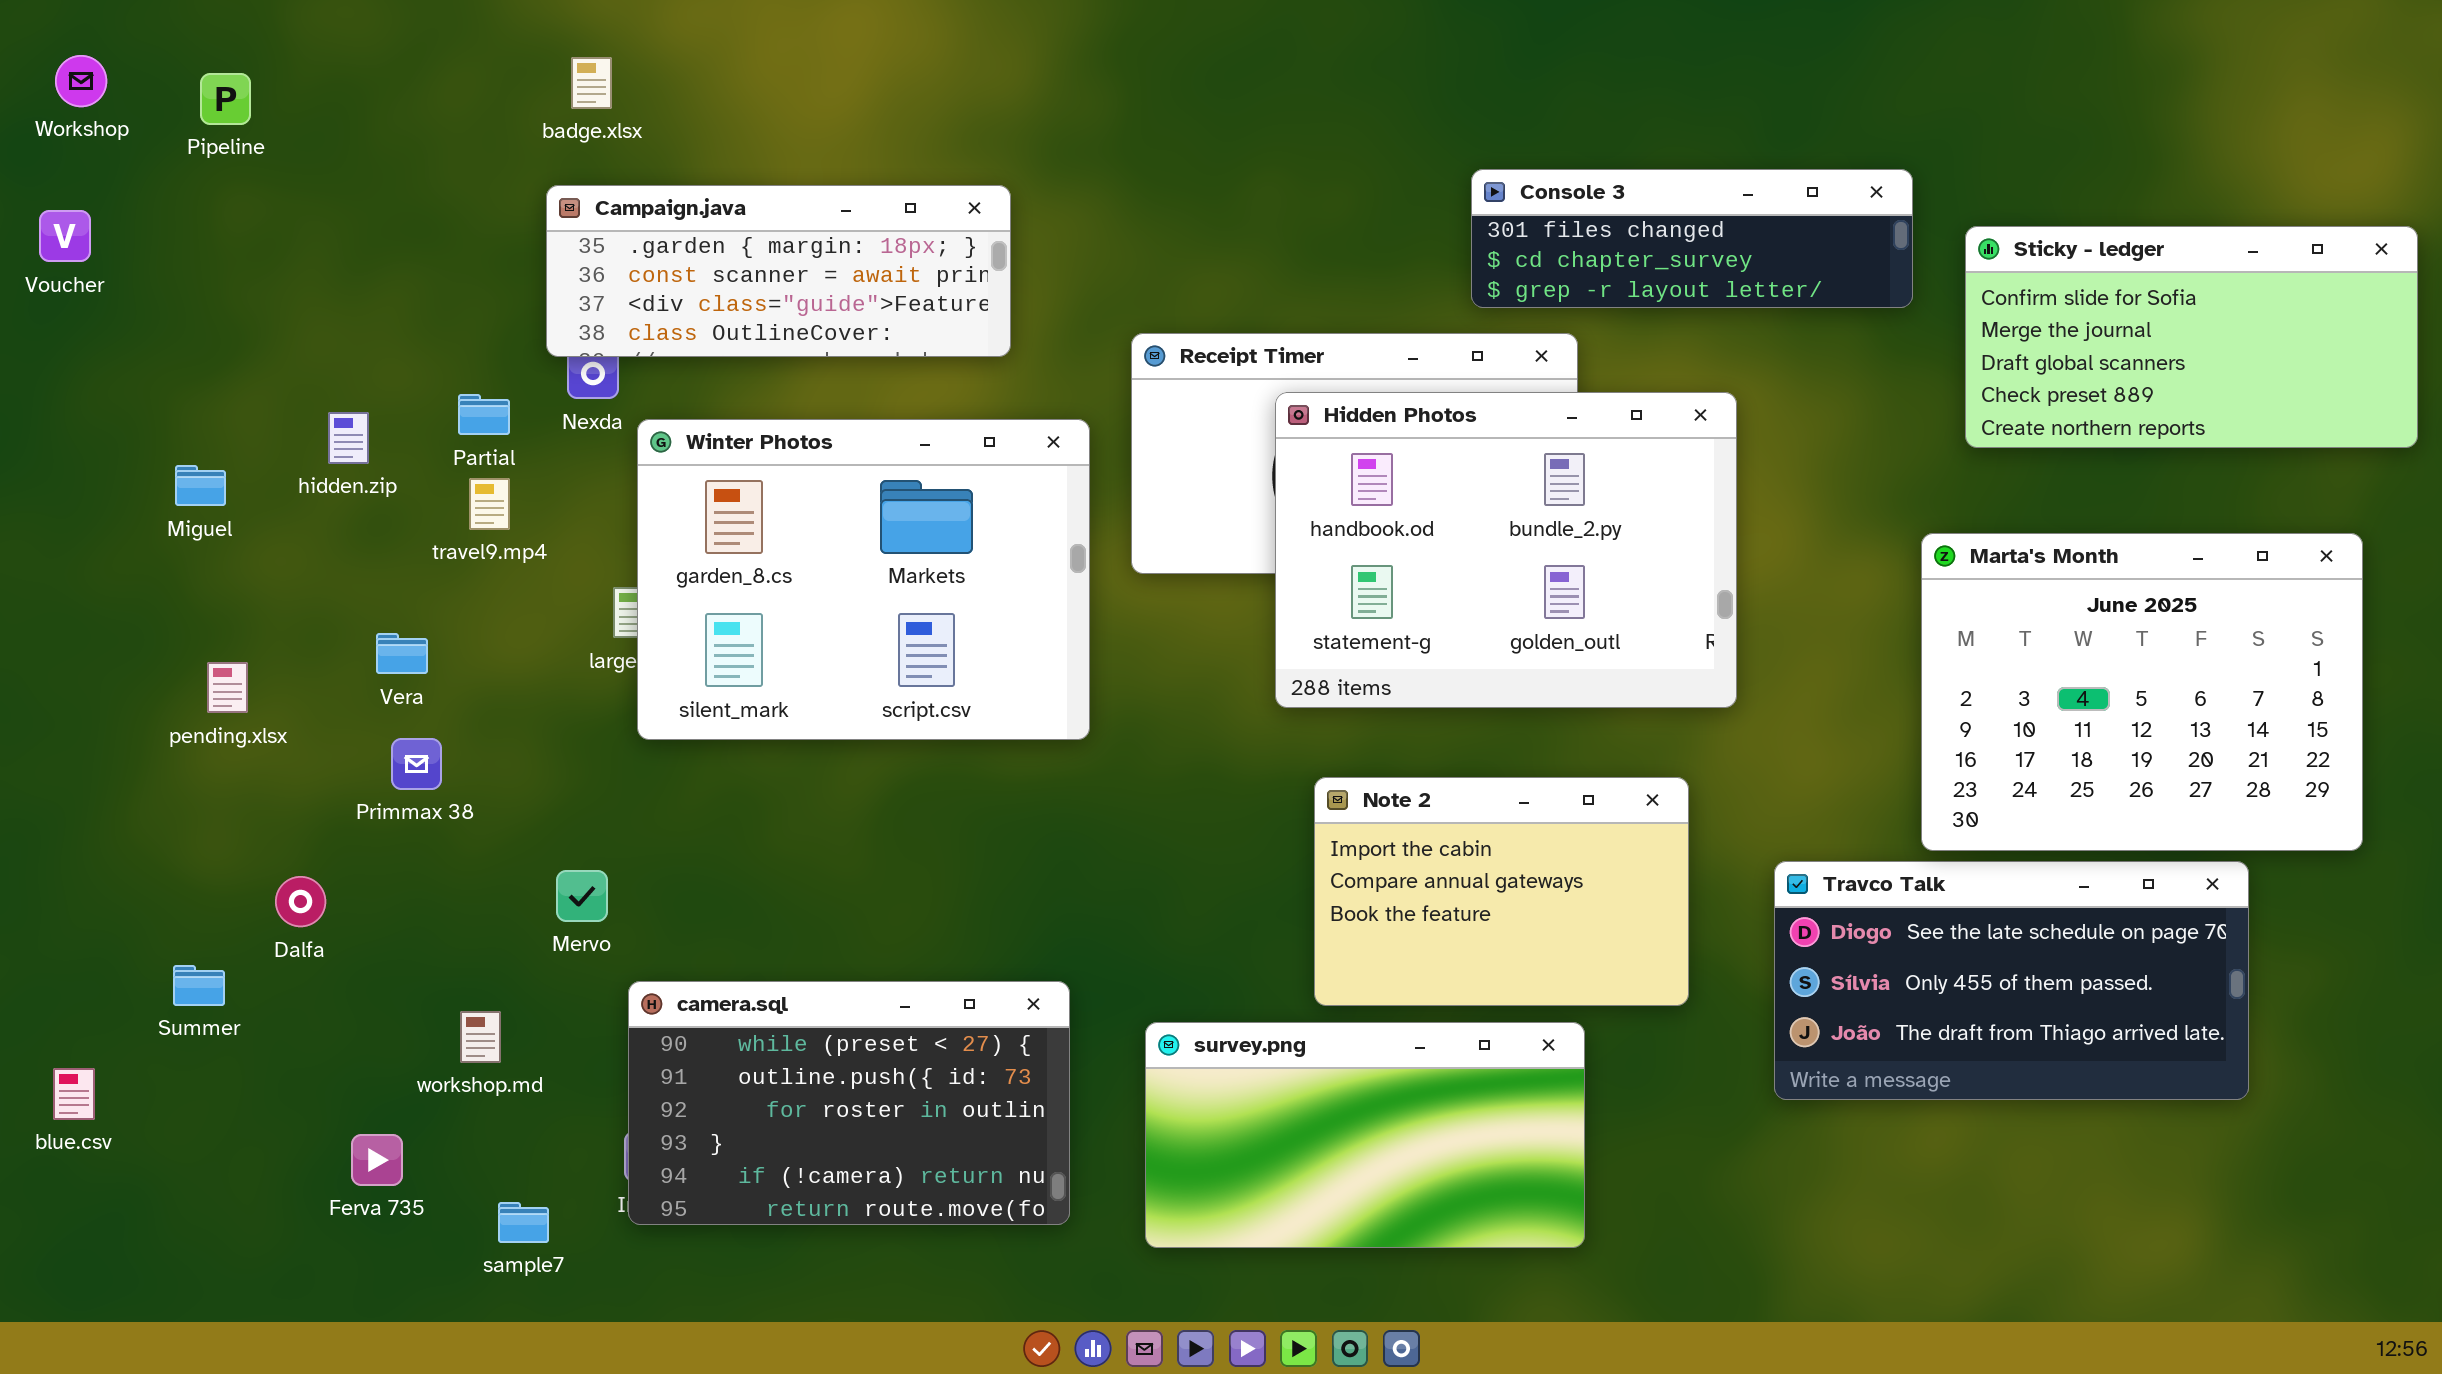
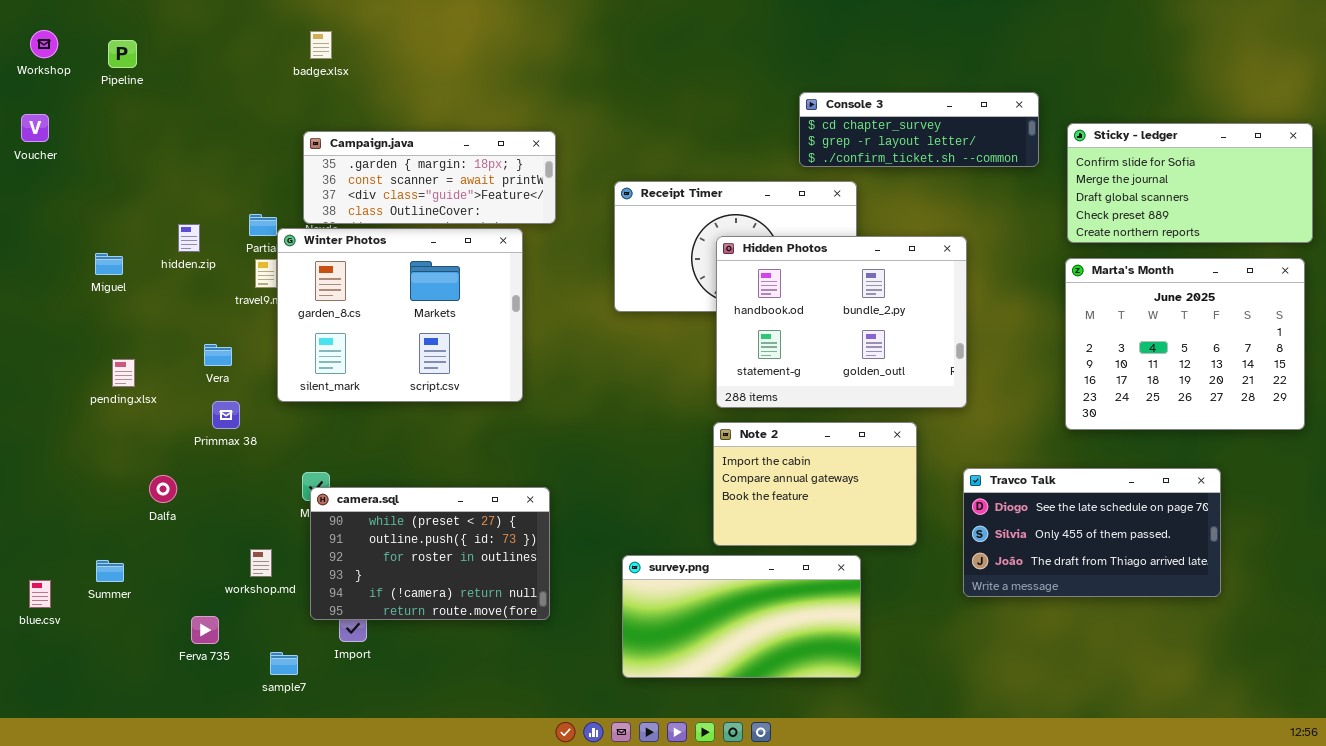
Console 3: [1471,169,1913,308] -> [799,92,1039,167], scrolled down 1 row
Campaign.java: [546,185,1011,357] -> [303,131,556,224], moved
Hidden Photos: [1275,392,1737,708] -> [716,236,967,408], moved
Winter Photos: [637,419,1090,740] -> [277,228,523,402], moved
Marta's Month: [1921,533,2363,851] -> [1065,258,1305,430], moved
Summer: [173,965,225,1006] -> [96,560,124,582], moved
camera.sql: [628,981,1070,1225] -> [310,487,550,620], moved

